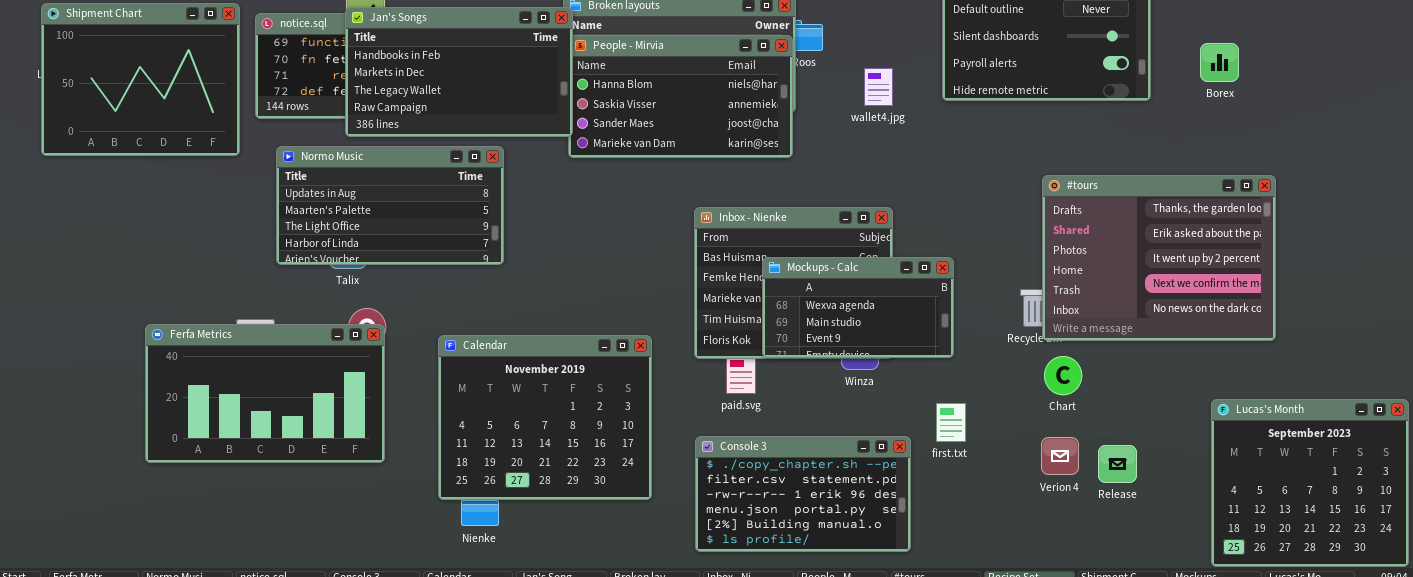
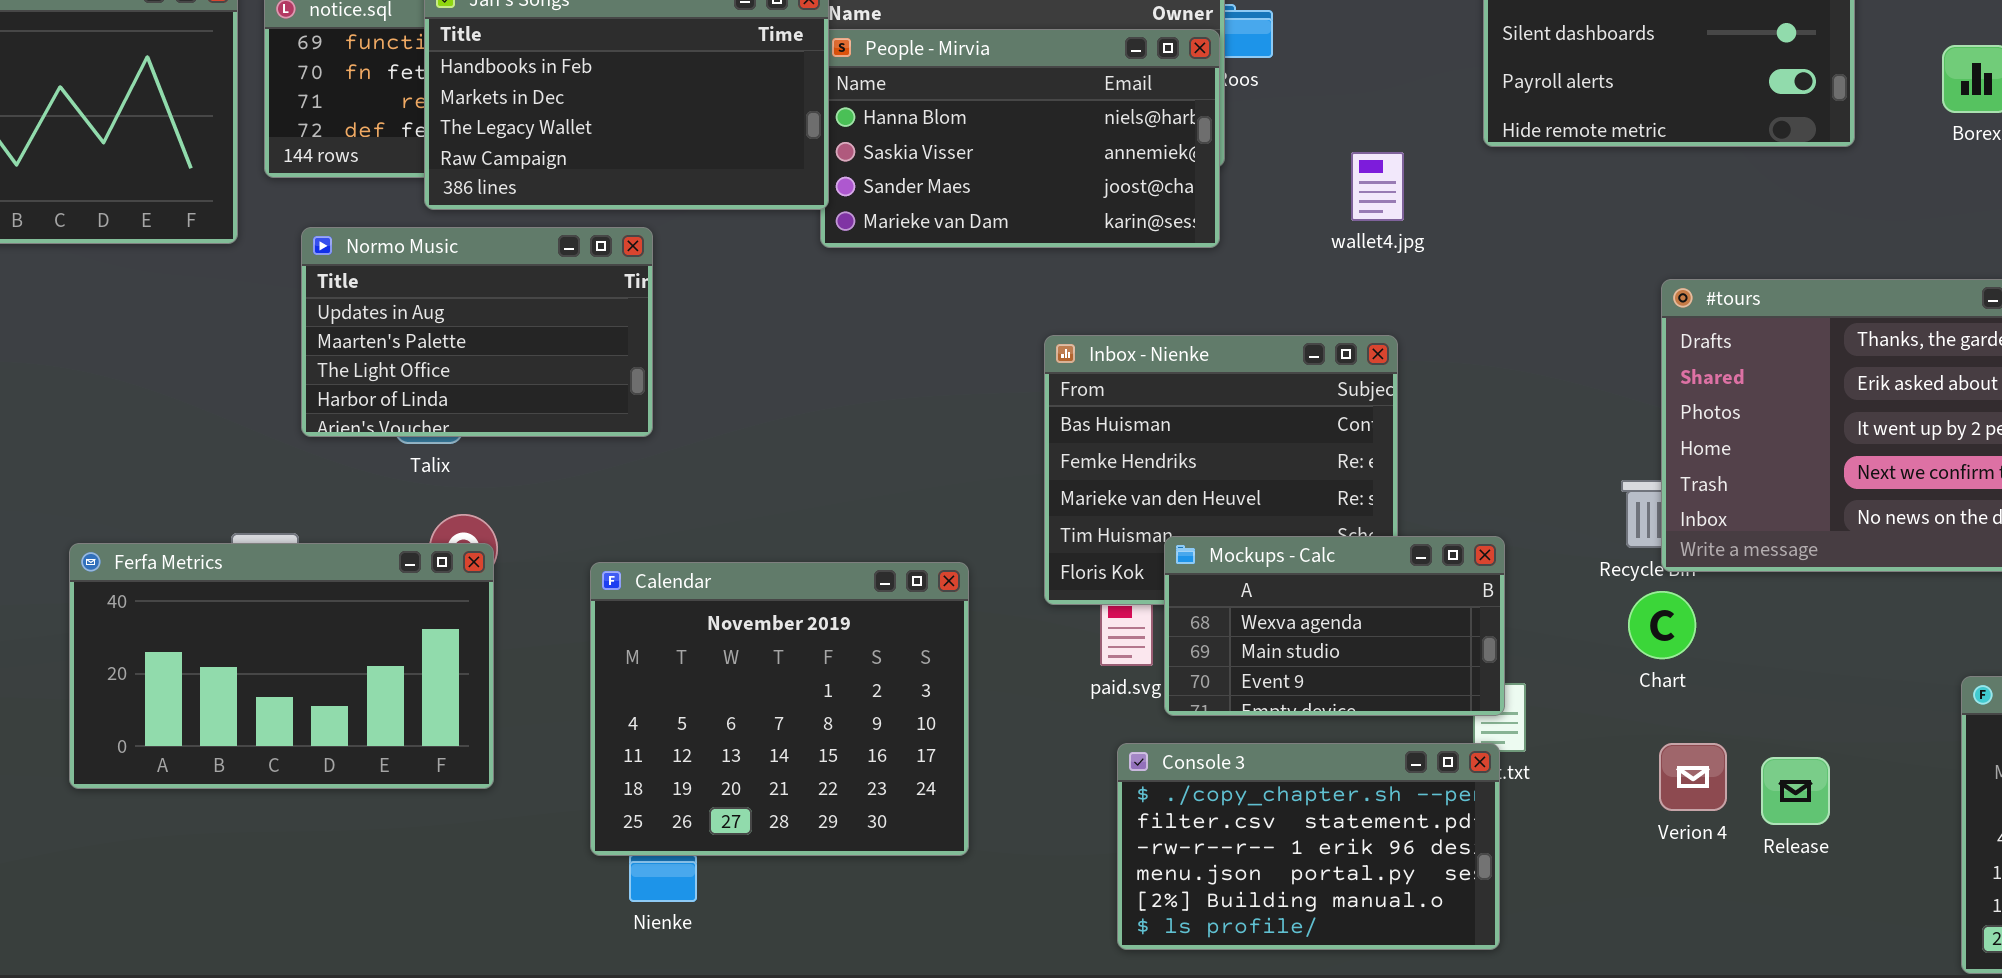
wallet4.jpg: [864,68,893,106] -> [1351,152,1404,221], moved
Normo Music: [276,146,504,265] -> [301,227,653,437], resized
Mockups - Calc: [762,257,954,358] -> [1164,536,1505,716], moved
Chart: [1044,356,1082,395] -> [1628,591,1696,659], moved
Console 3: [695,436,911,552] -> [1117,743,1500,950], moved

